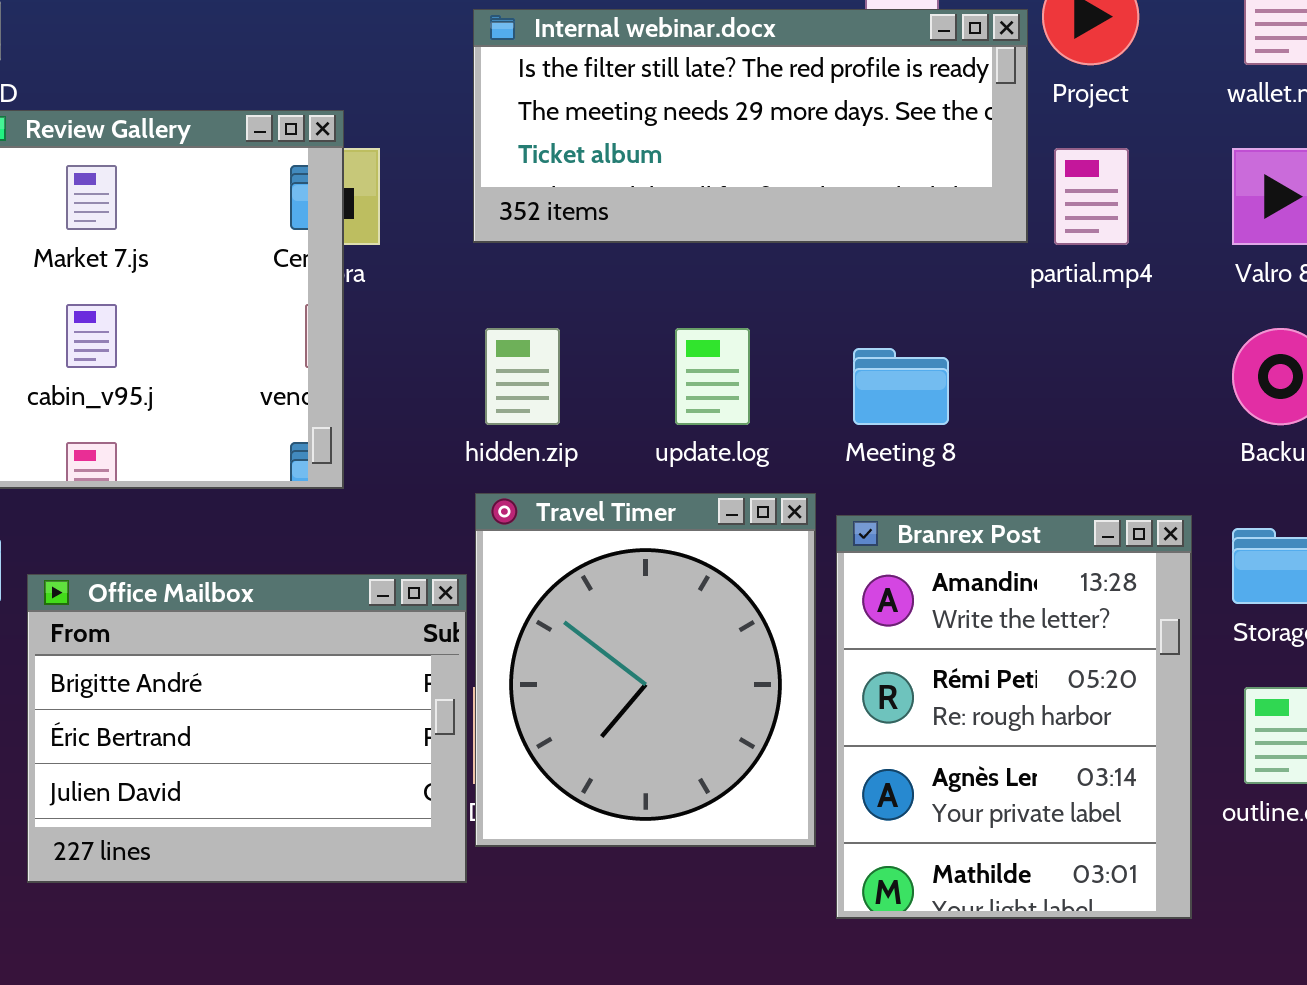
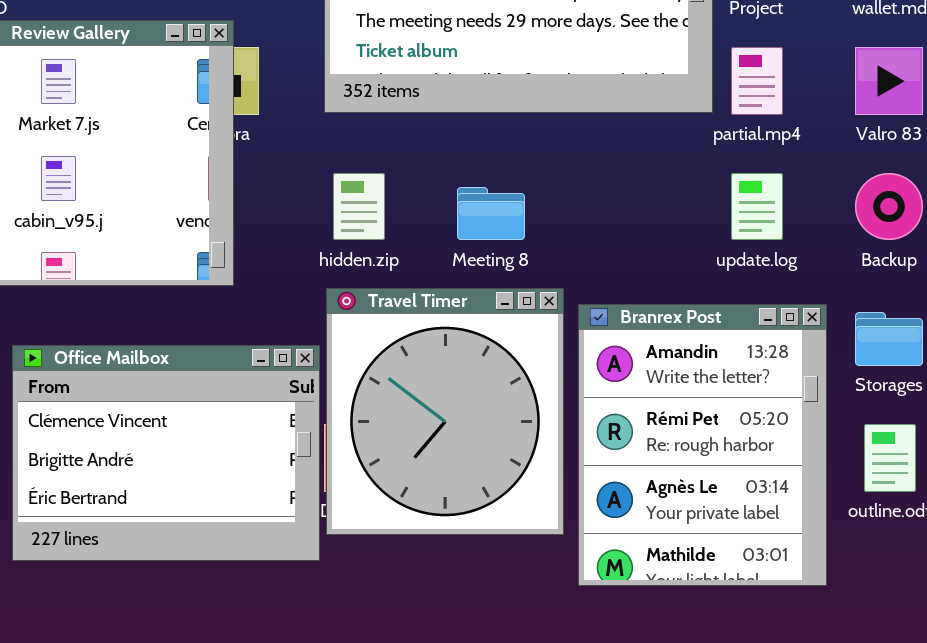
update.log: [675,328,750,425] -> [731,173,783,240], moved
Meeting 8: [853,348,949,425] -> [457,187,525,240], moved
Office Mailbox: [27,574,467,883] -> [12,345,320,561], scrolled up 1 row

